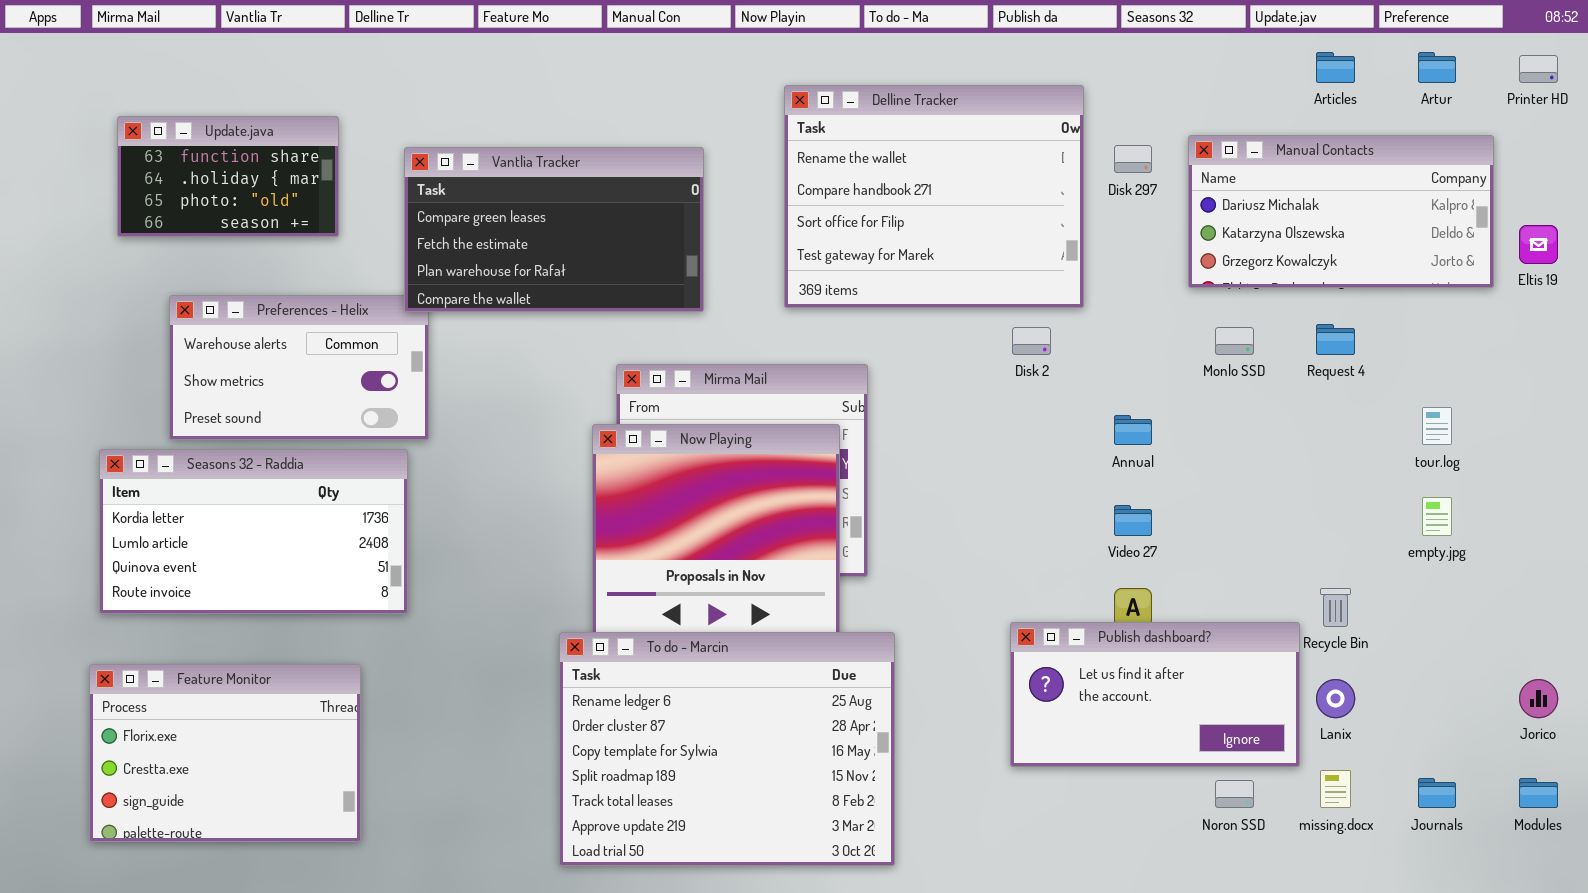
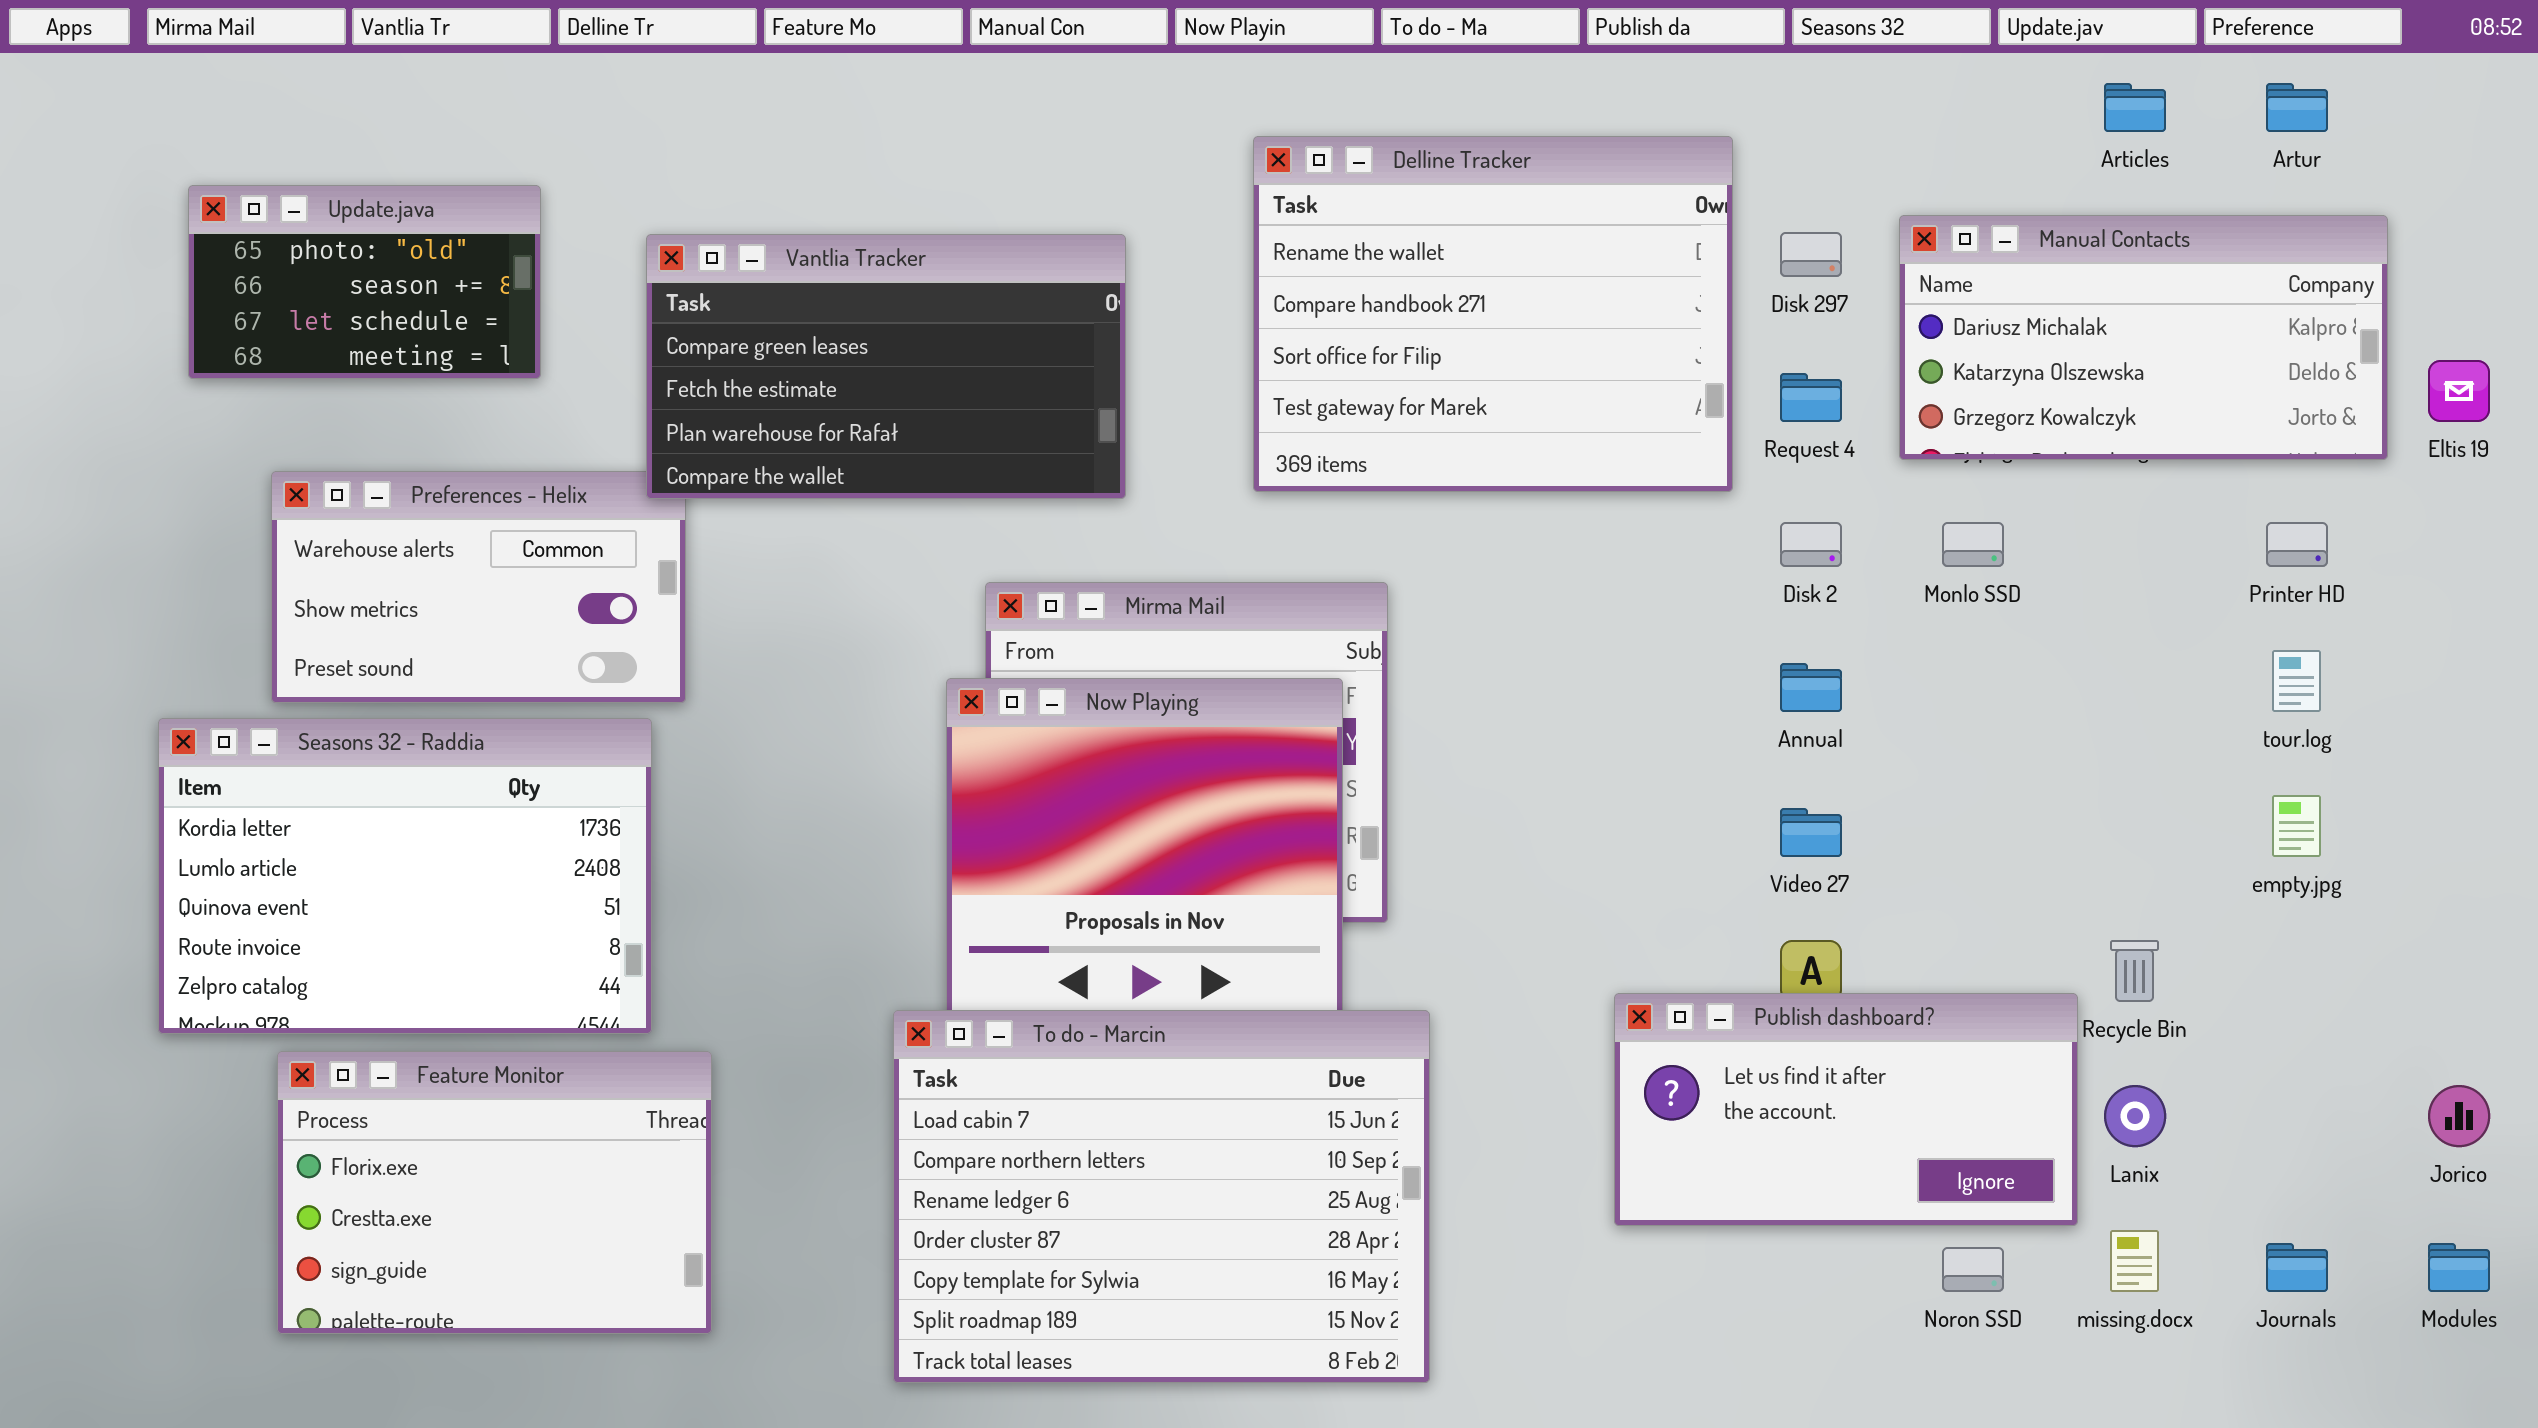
Printer HD: [1519,55,1558,83] -> [2266,522,2328,567], moved
Update.java: [117,116,339,237] -> [188,185,541,379], scrolled down 2 rows
Request 4: [1316,324,1355,355] -> [1780,373,1842,422], moved
Disk 2: [1012,327,1051,355] -> [1780,522,1842,567], moved
Seasons 32 - Raddia: [99,449,408,614] -> [158,718,652,1034], resized
To do - Marcin: [559,632,895,866] -> [893,1010,1430,1383], scrolled up 2 rows
Feature Monitor: [89,664,361,842] -> [277,1051,712,1334], moved

